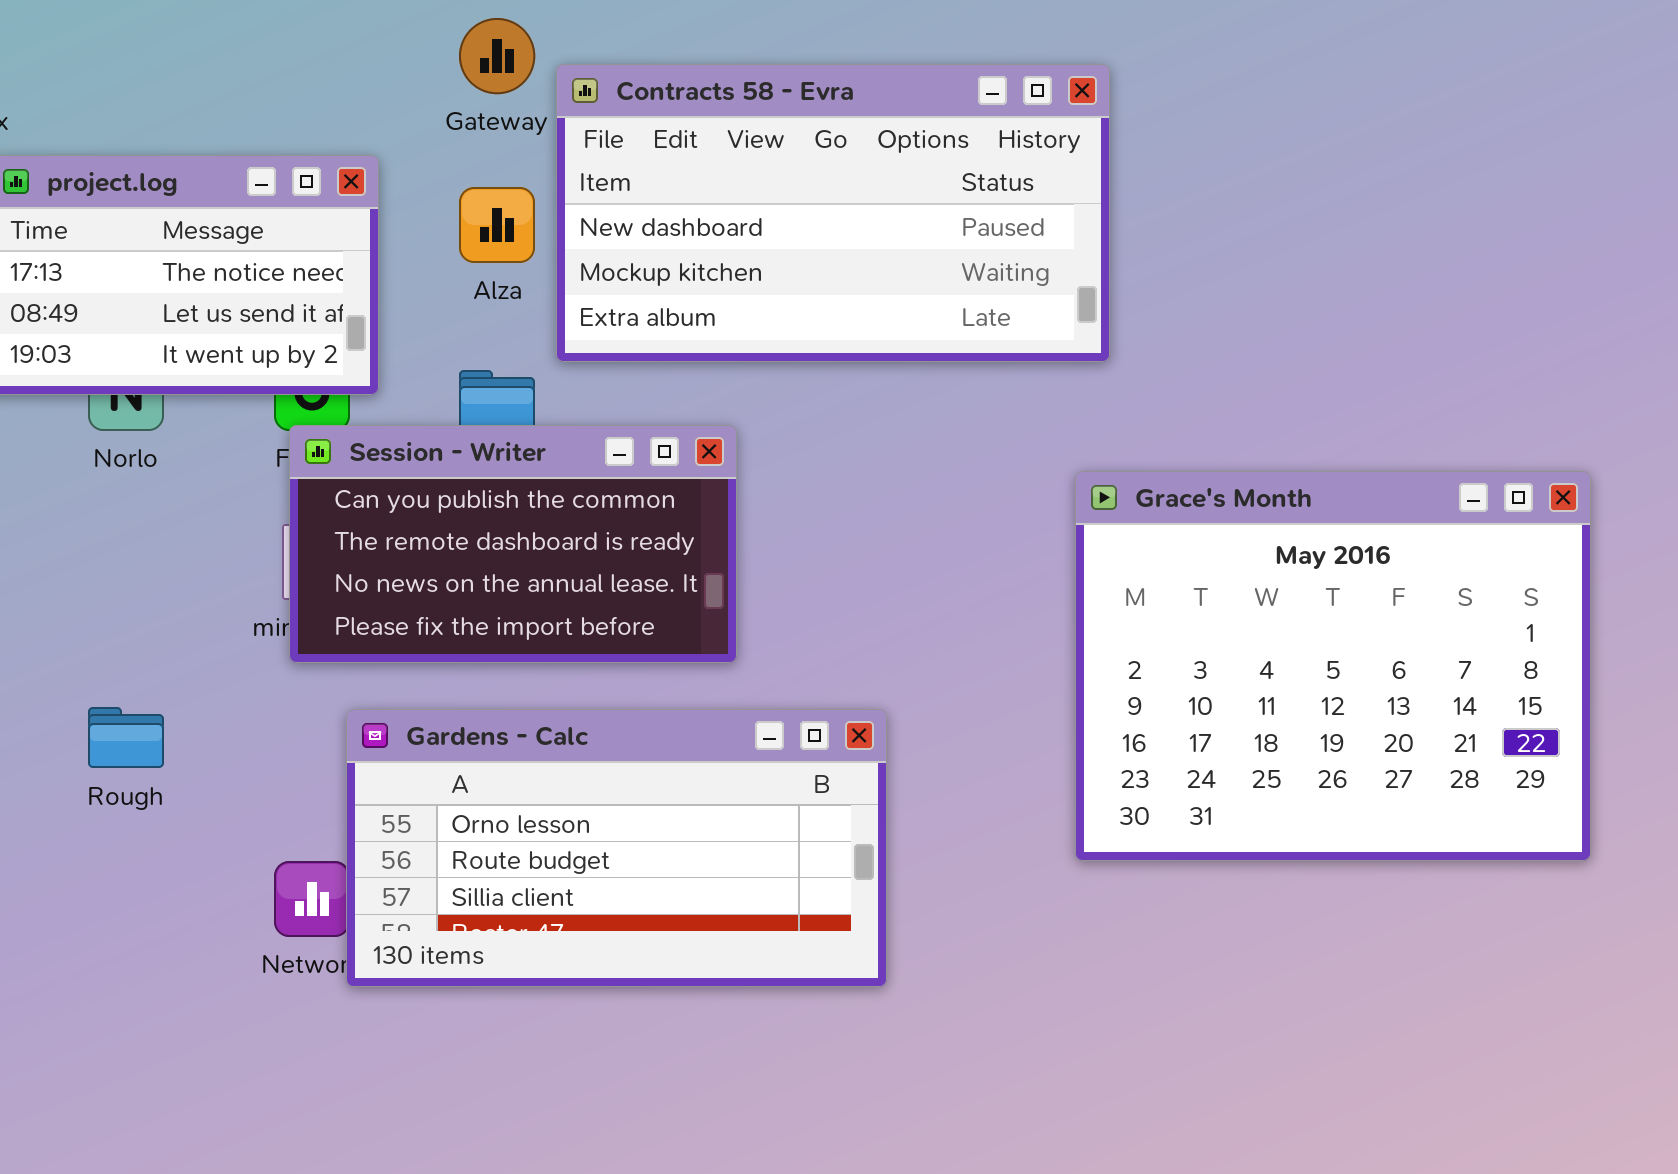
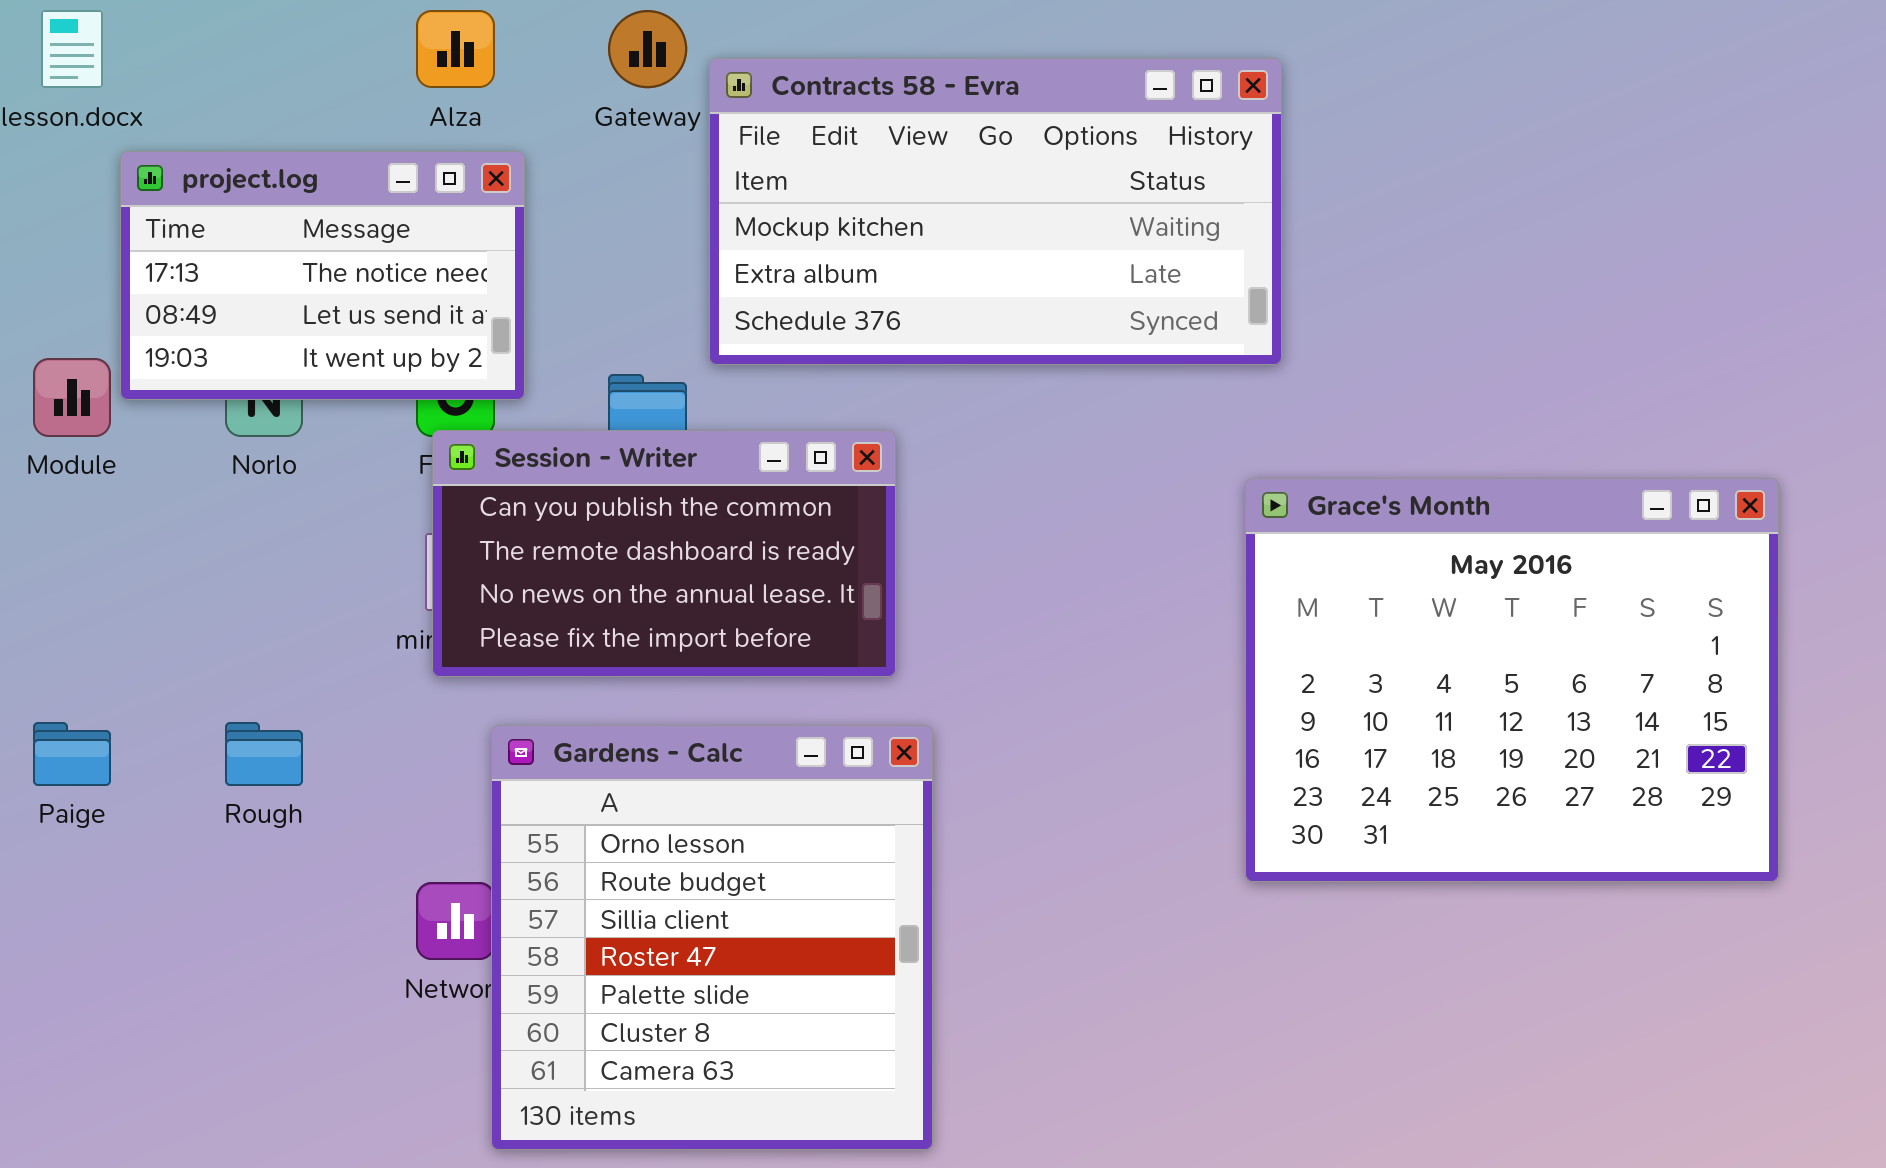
Contracts 58 - Evra: [556,64,1110,362] -> [709,58,1282,365], scrolled down 1 row
Alza: [459,187,535,263] -> [416,10,495,88], moved
Gardens - Calc: [346,709,887,987] -> [491,725,933,1150], resized

